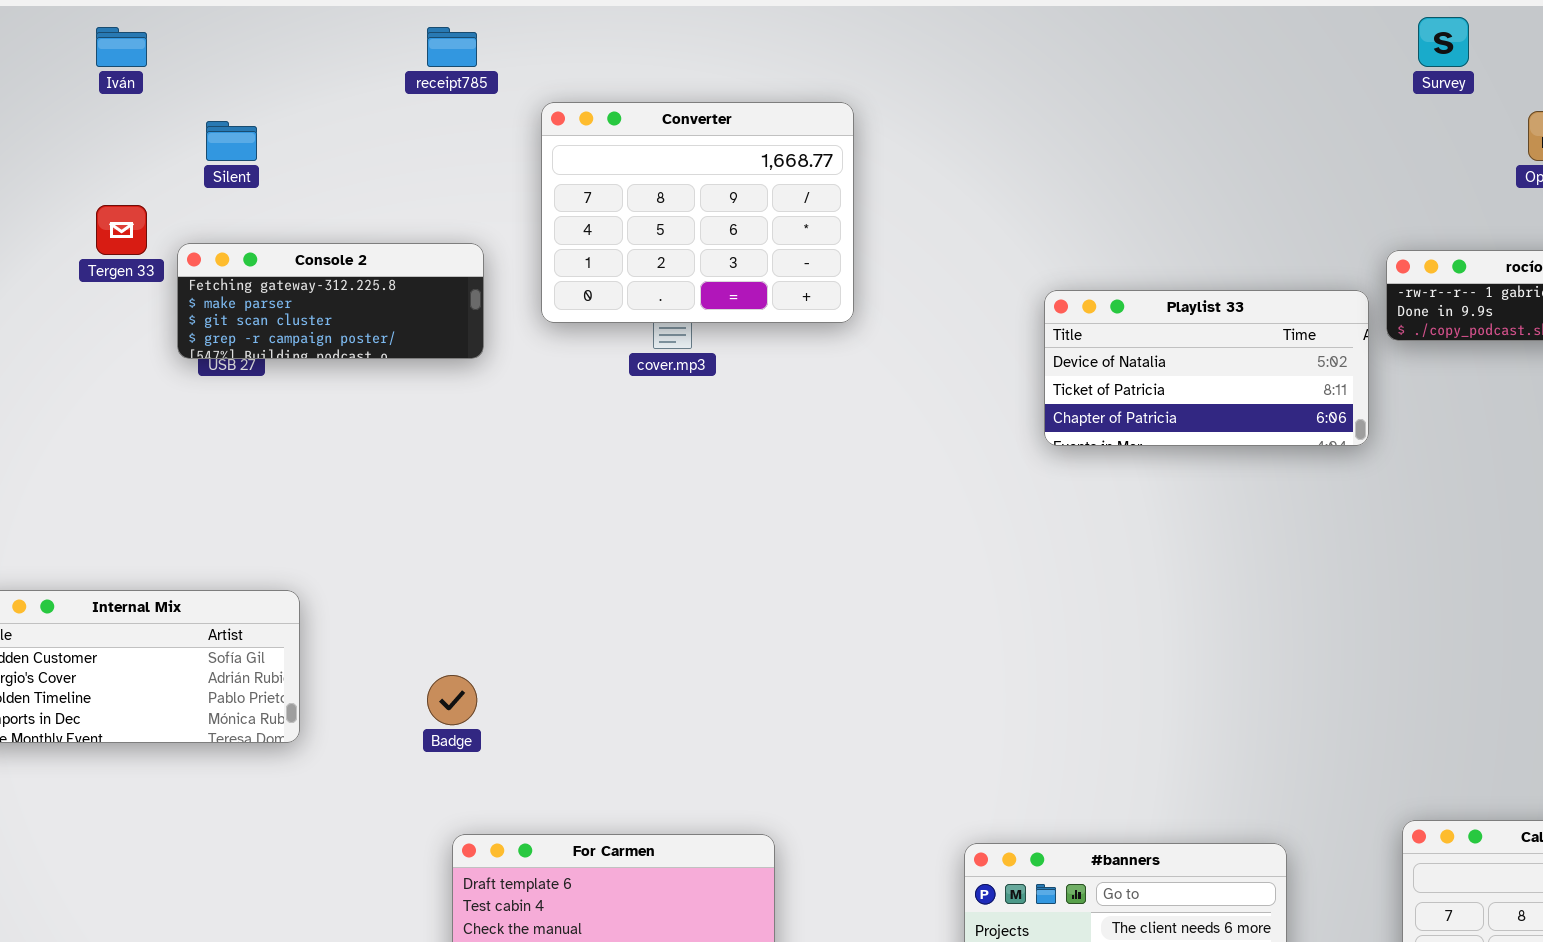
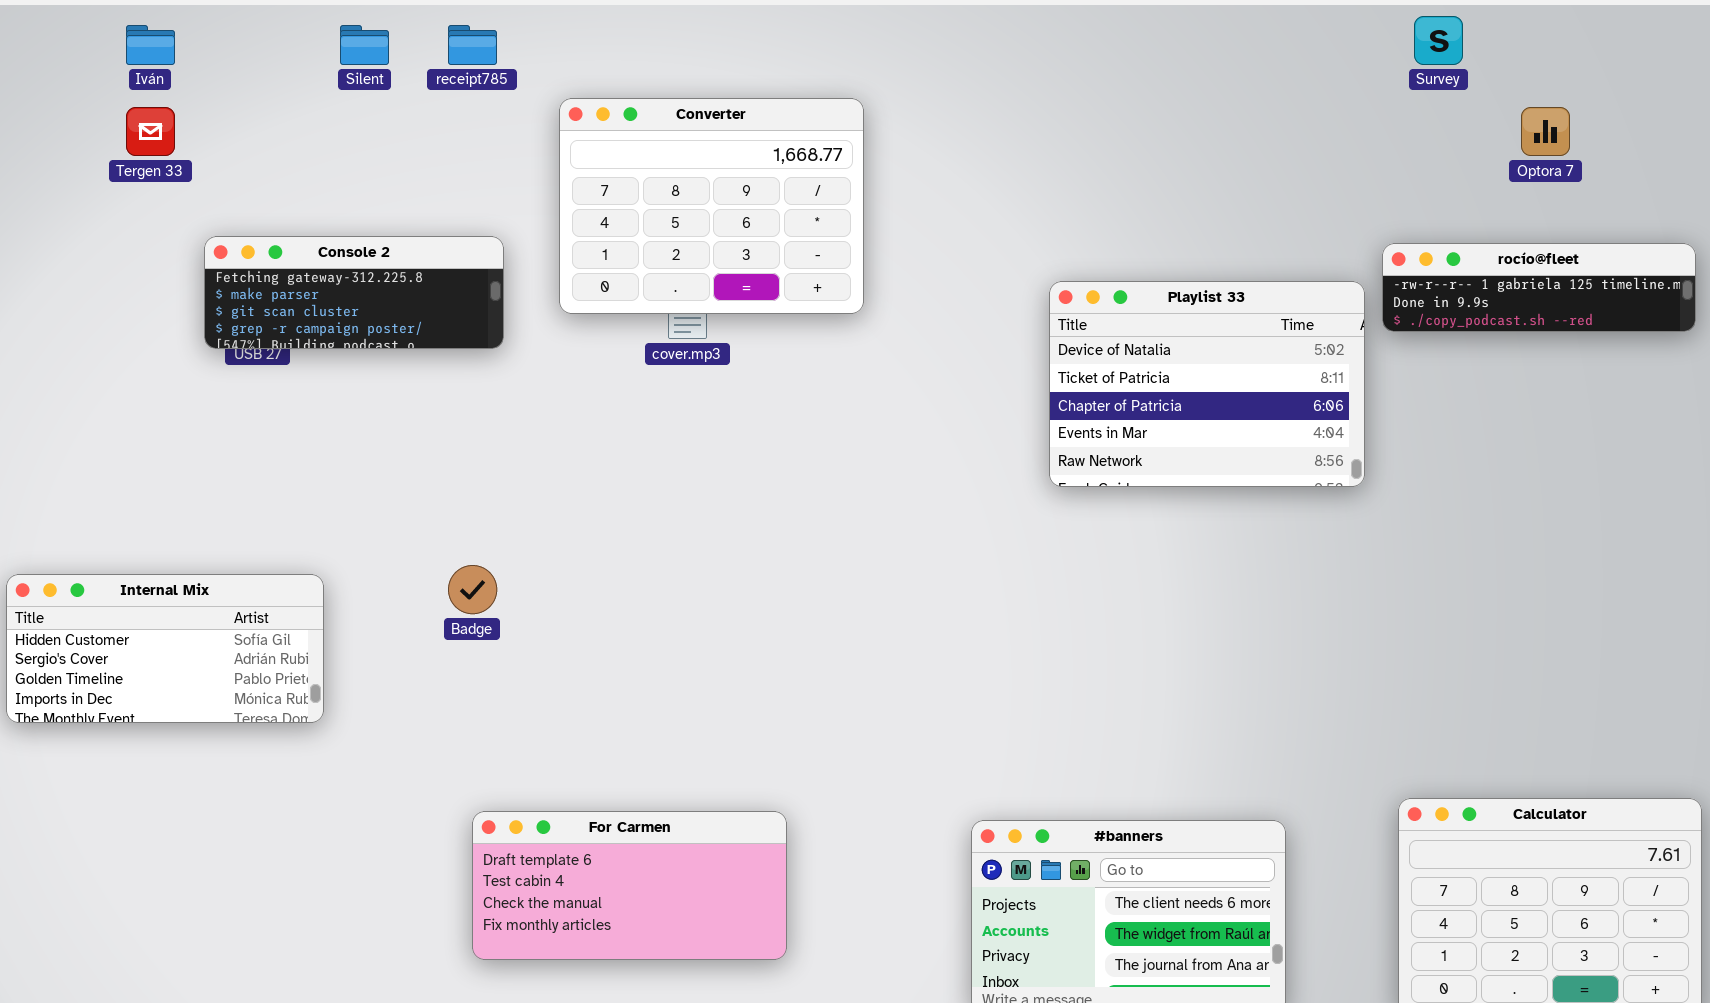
Silent: [206,121,257,161] -> [340,25,389,65], moved
Tergen 33: [96,205,147,255] -> [126,107,175,156], moved
Playlist 33: [1044,290,1369,446] -> [1049,281,1365,487], resized
Badge: [427,675,477,725] -> [448,565,497,614], moved

